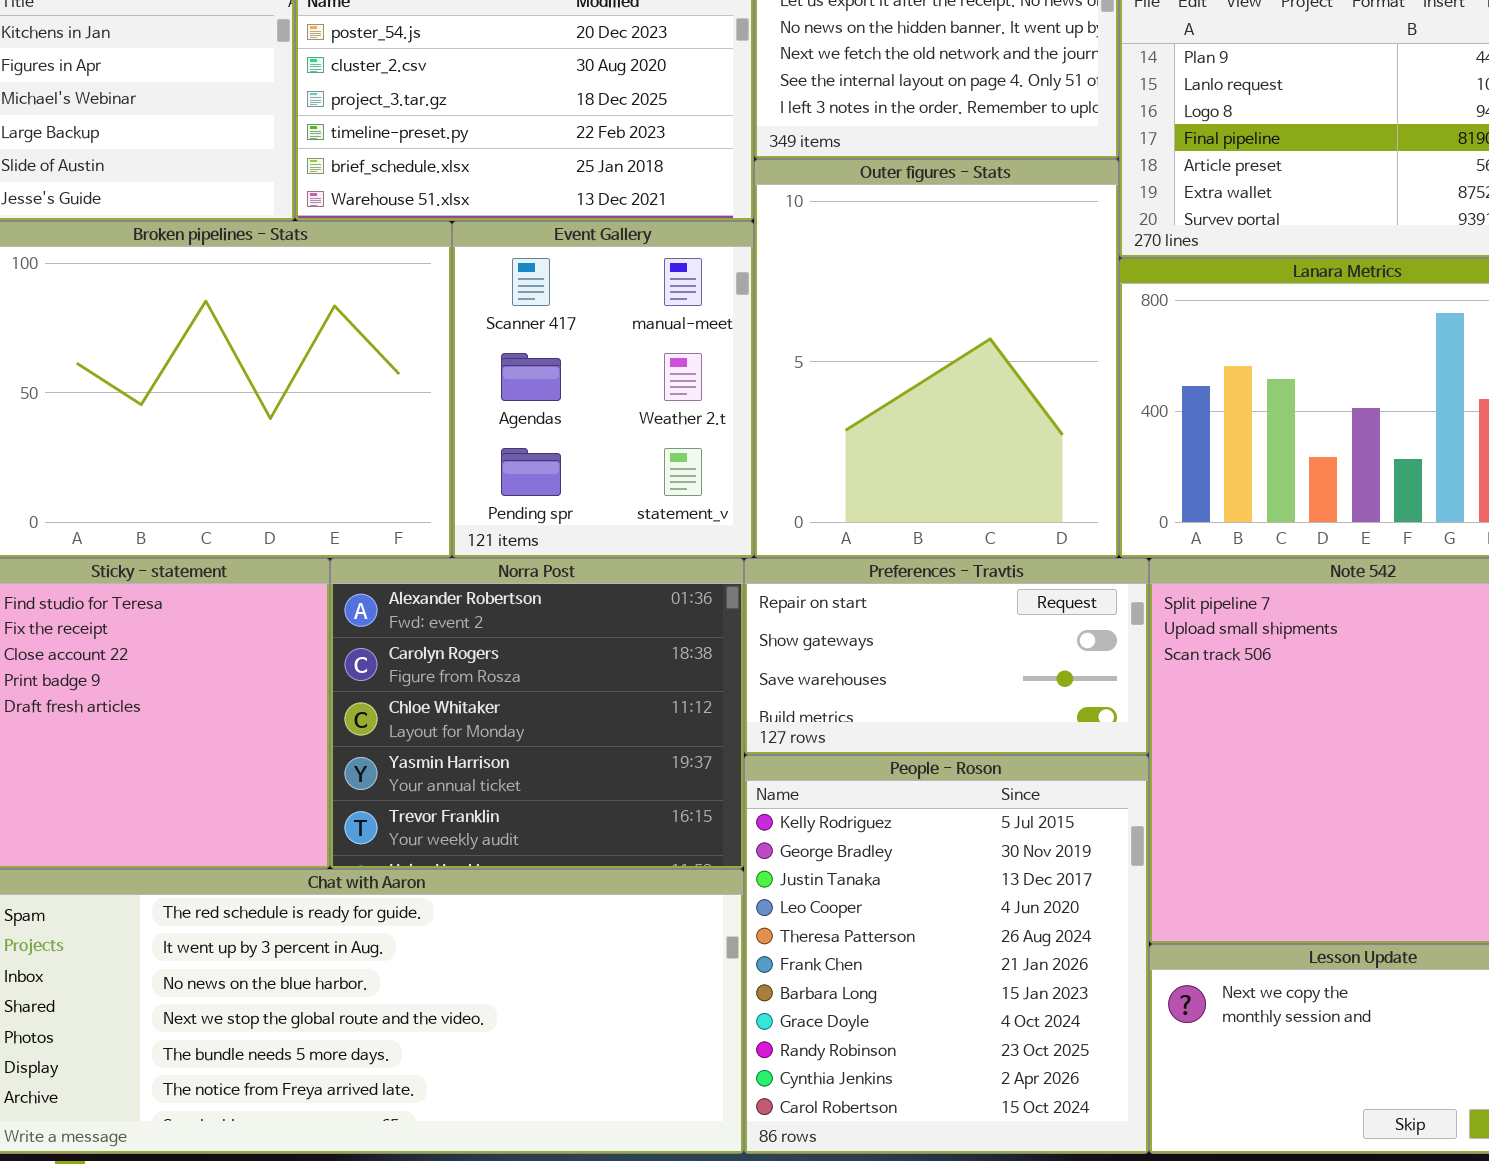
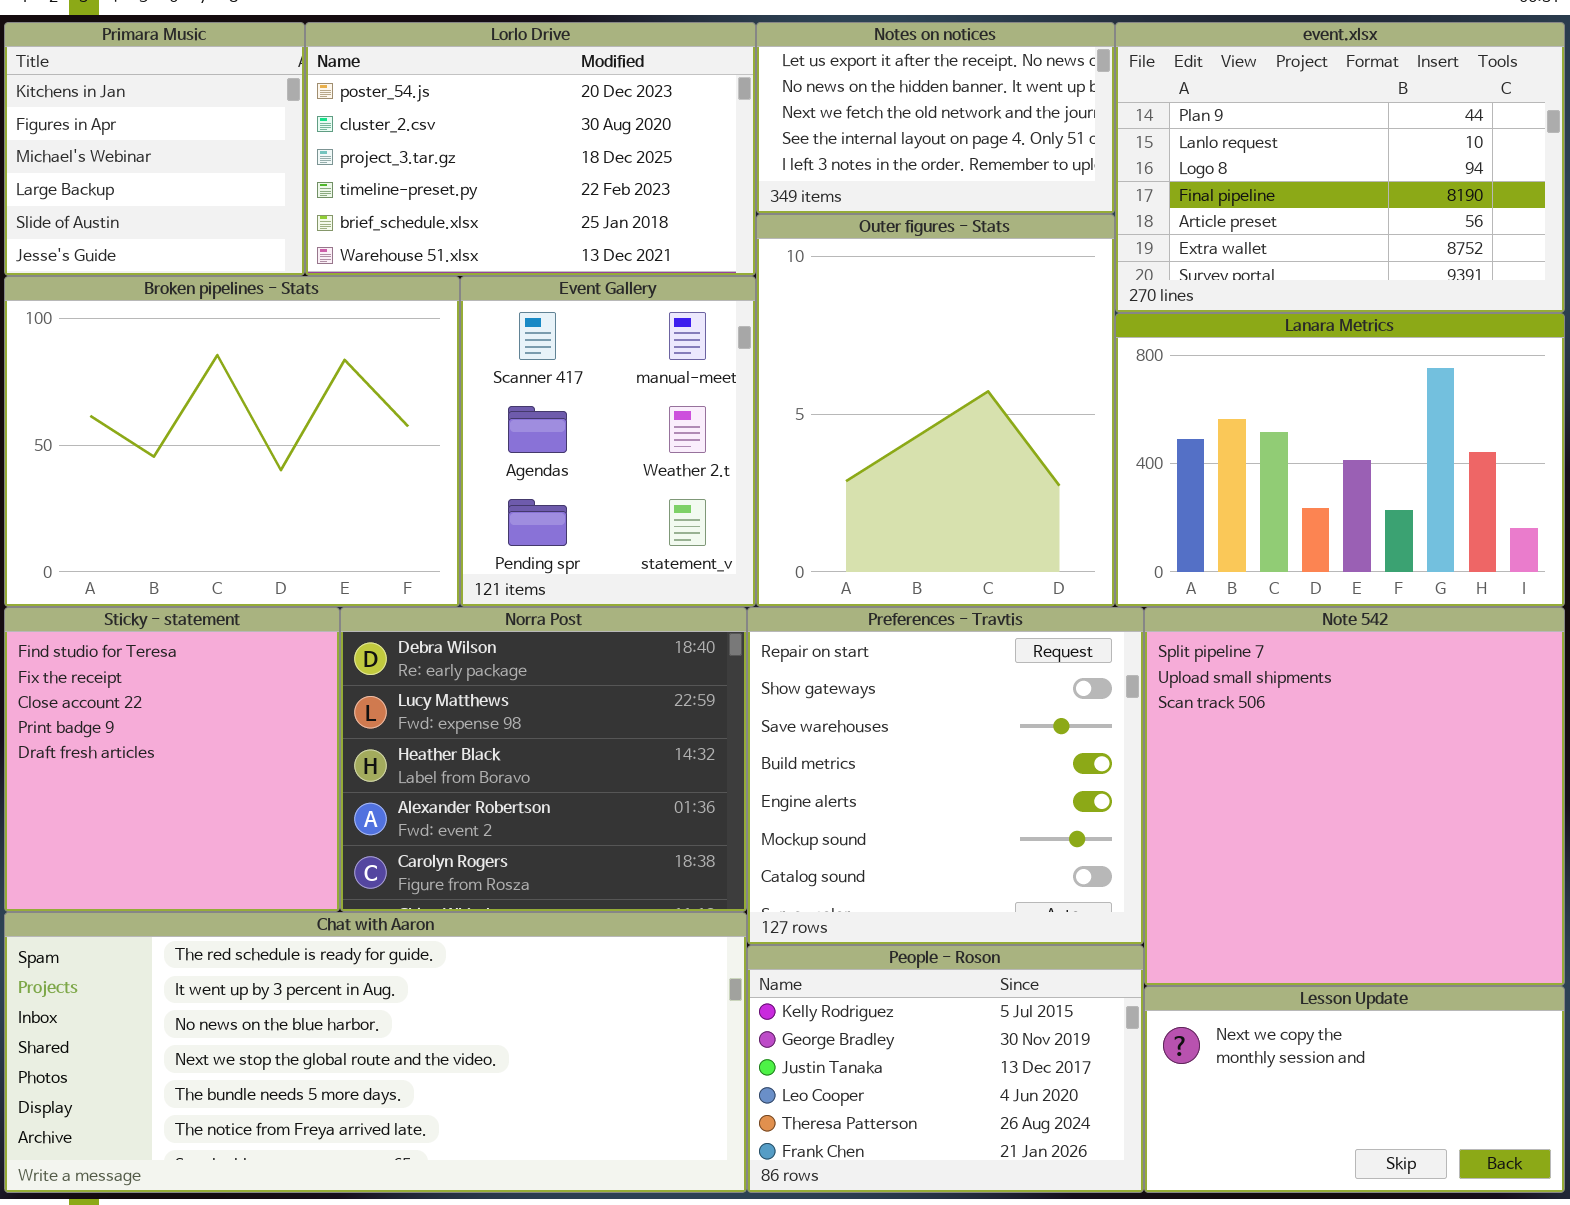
Norra Post: [330,558,744,869] -> [340,607,747,912], scrolled up 3 rows
Preferences - Travtis: [744,558,1149,755] -> [747,607,1144,945], resized
People - Roson: [744,755,1149,1154] -> [747,945,1144,1193], resized

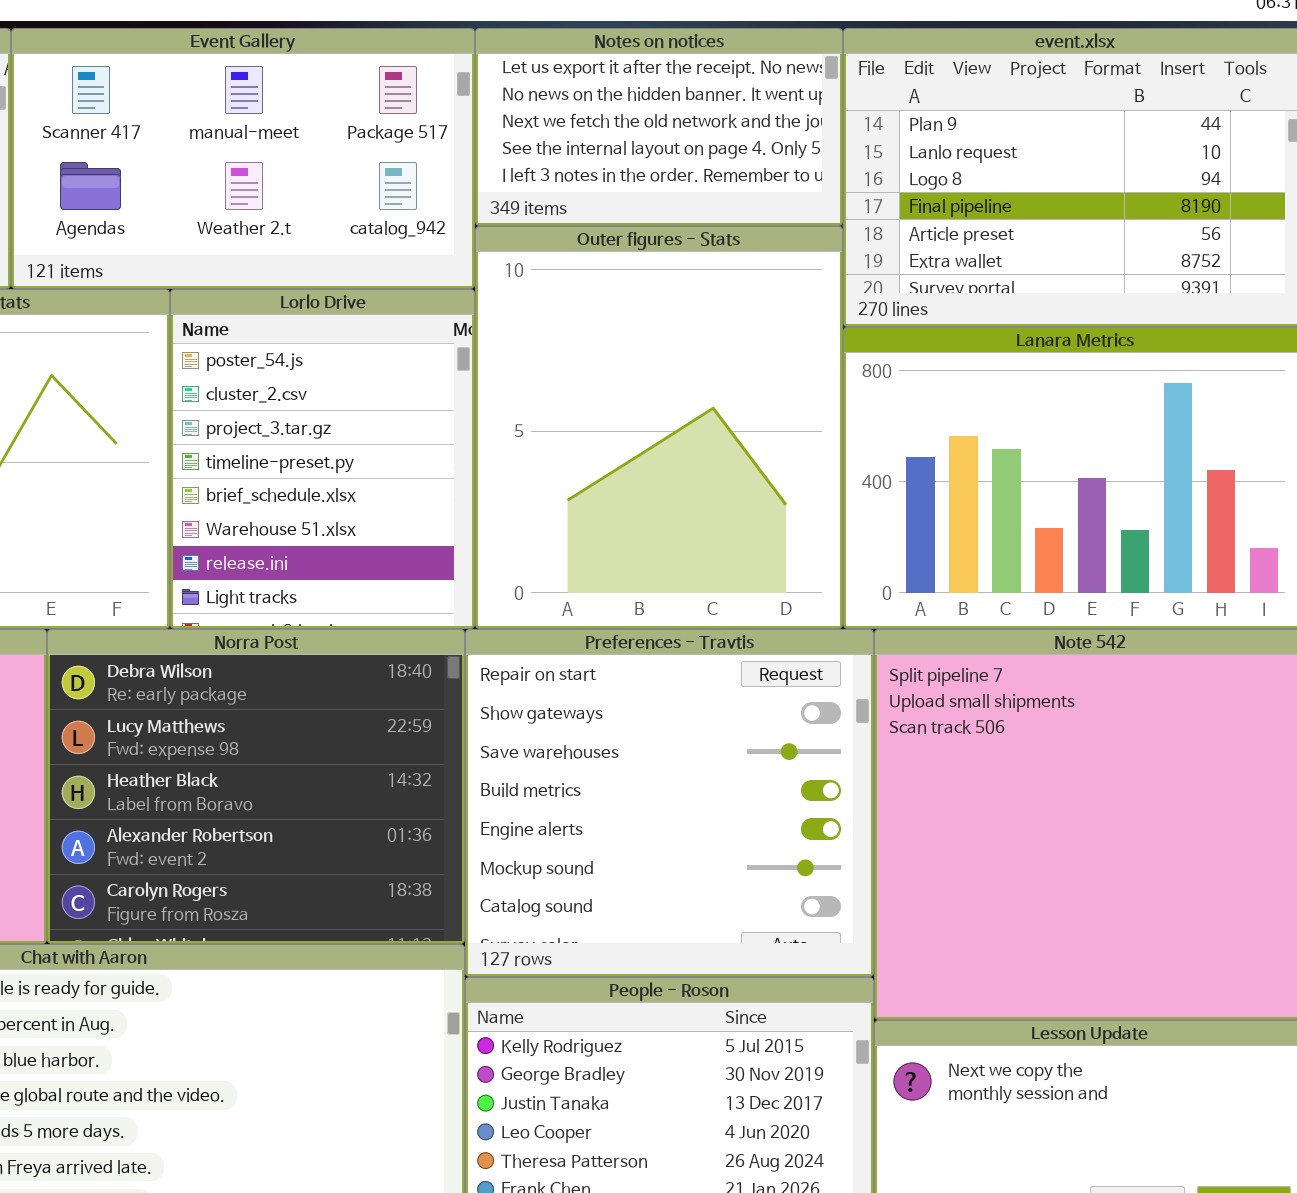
Lorlo Drive: [305,22,756,276] -> [170,289,475,629], moved, resized
Event Gallery: [460,276,756,607] -> [11,28,475,289], moved, resized

